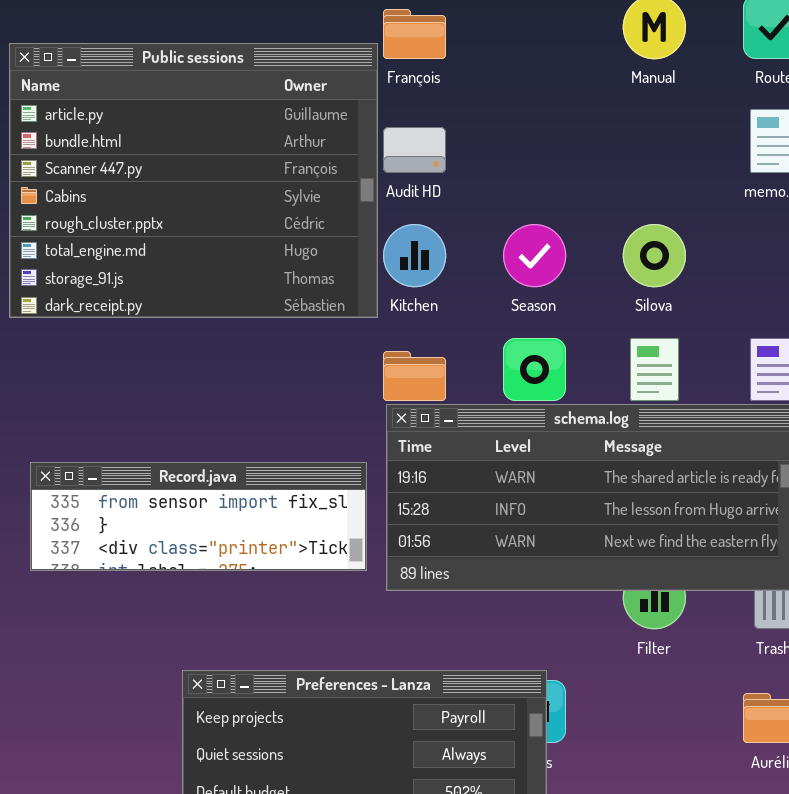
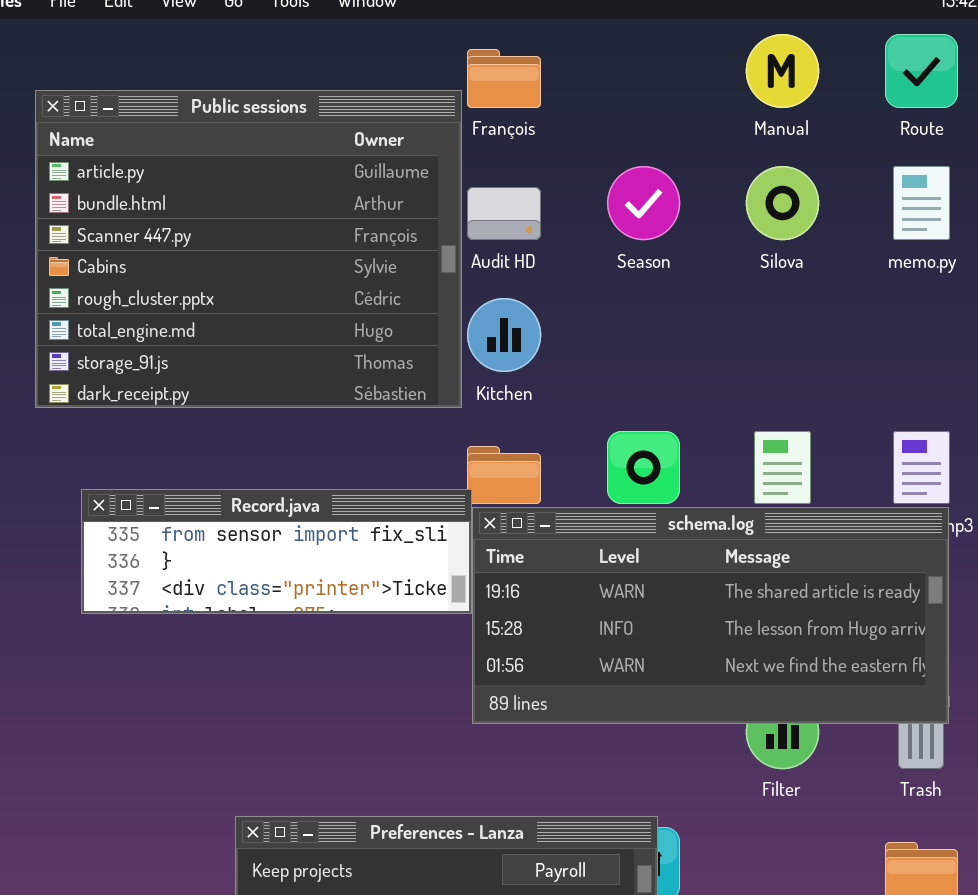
Season: [503,224,566,287] -> [607,166,680,240], moved
Silova: [623,224,686,287] -> [746,166,819,240], moved
Record.java: [30,462,367,571] -> [81,489,472,614], moved

